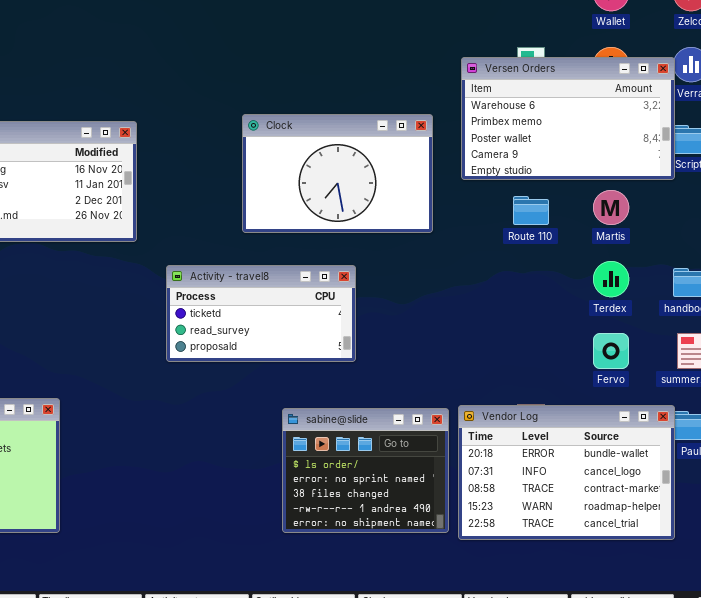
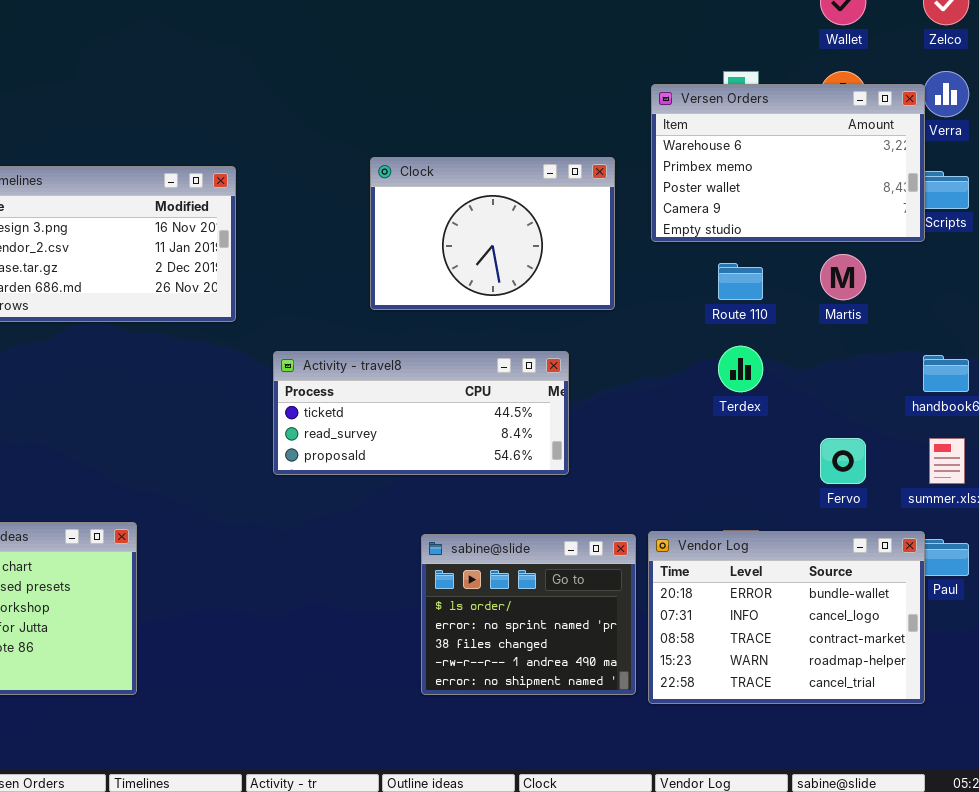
Terdex: [593,261,629,297] -> [718,346,763,392], moved
Activity - travel8: [166,265,356,362] -> [273,351,569,475], resized

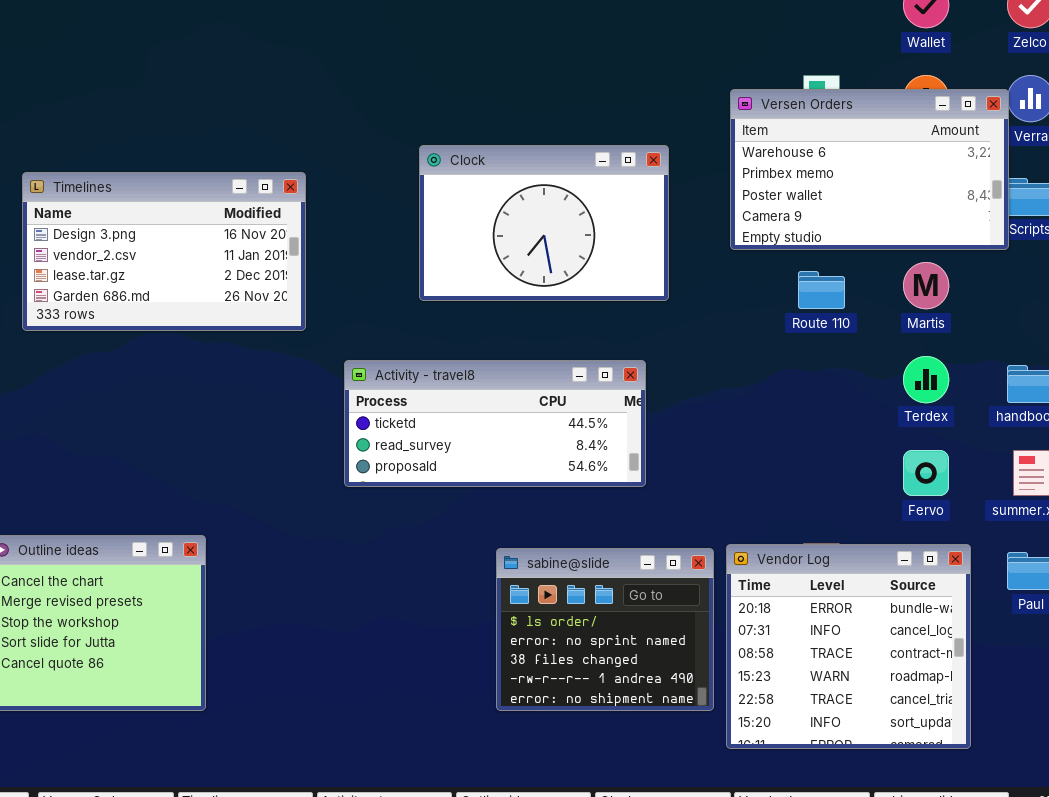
Clock: [370,157,615,310] -> [419,145,669,301], moved
Terdex: [718,346,763,392] -> [903,356,949,403], moved
Vendor Log: [648,531,925,704] -> [726,544,971,749], resized

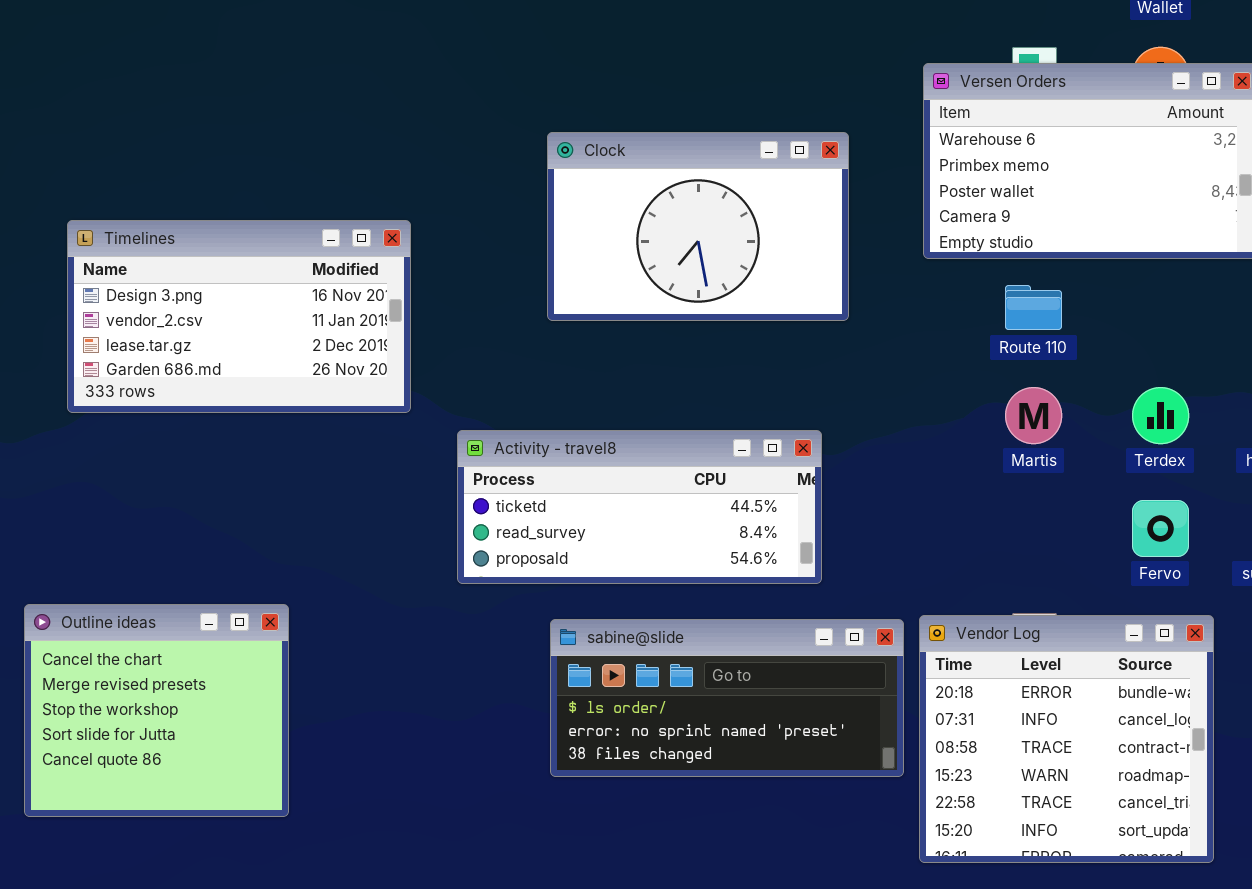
Timelines: [22,172,306,331] -> [67,220,411,413], moved
Martis: [903,262,949,309] -> [1005,387,1062,444], moved
Activity - travel8: [344,360,646,487] -> [457,430,822,584], moved
sabine@slide: [496,548,714,711] -> [550,619,904,777], resized

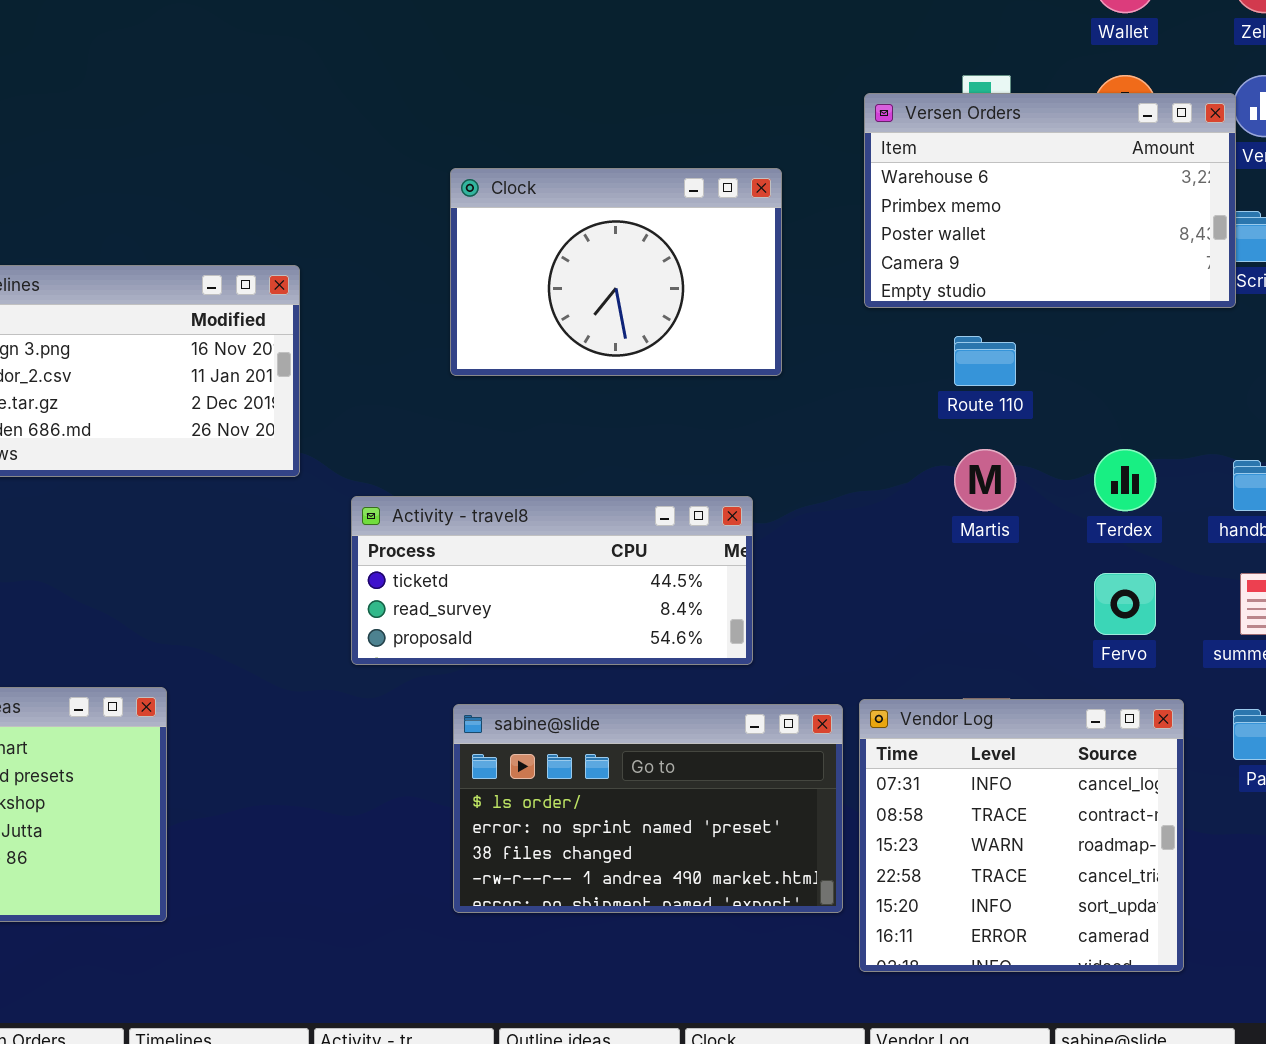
Vendor Log: [919,615,1214,863] -> [859,699,1184,972], scrolled down 1 row
sabine@slide: [550,619,904,777] -> [453,704,843,913], resized

